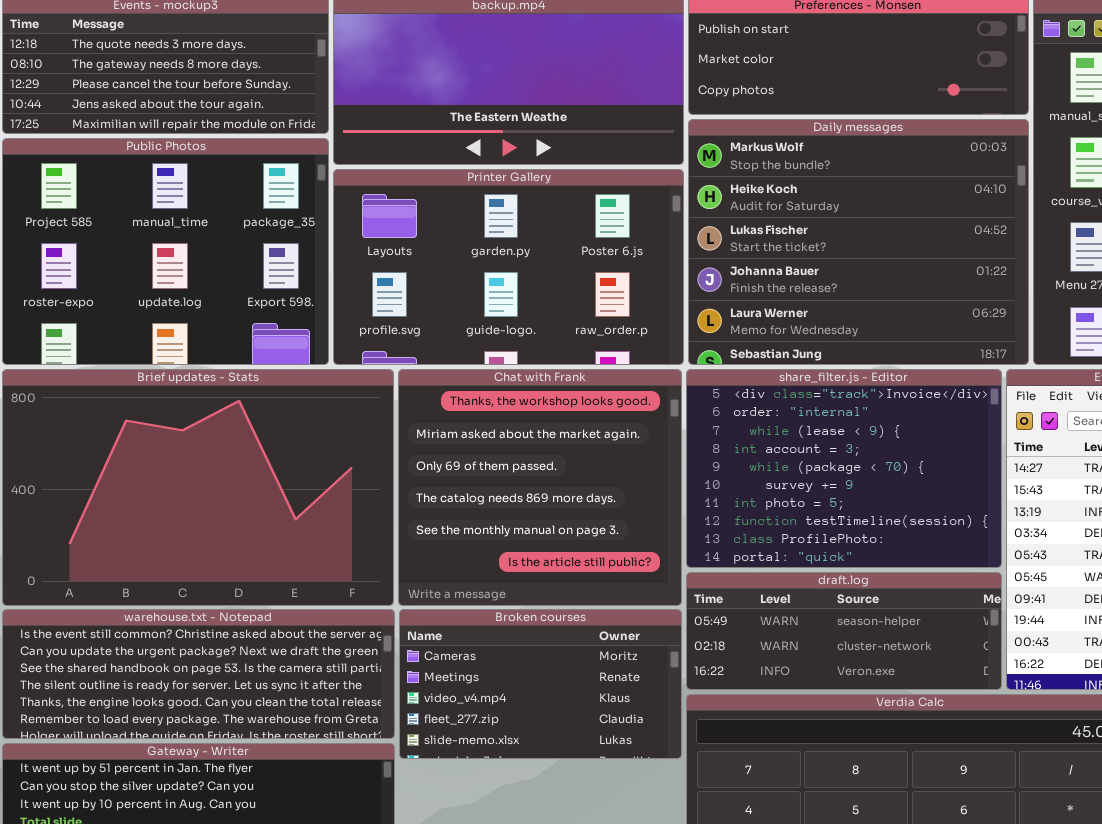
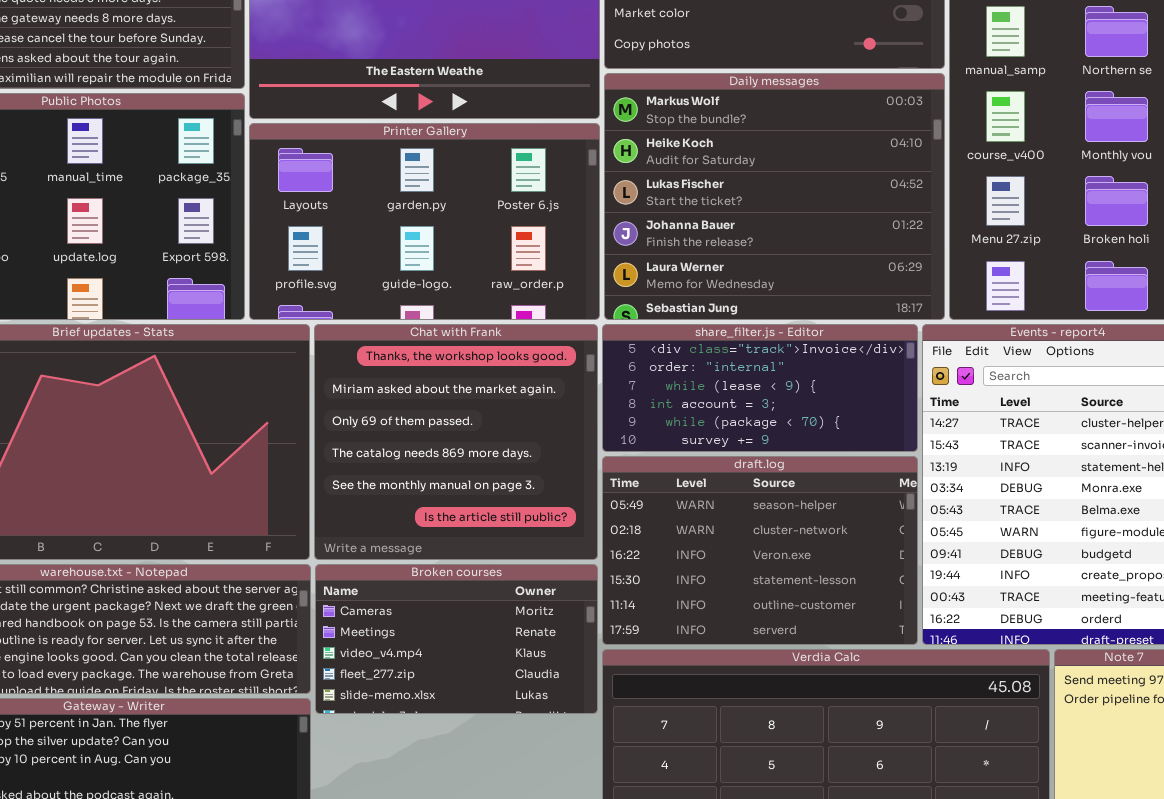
share_filter.js - Editor: [686,369,1002,568] -> [602,324,918,452], resized
draft.log: [686,572,1002,690] -> [602,456,918,645], resized

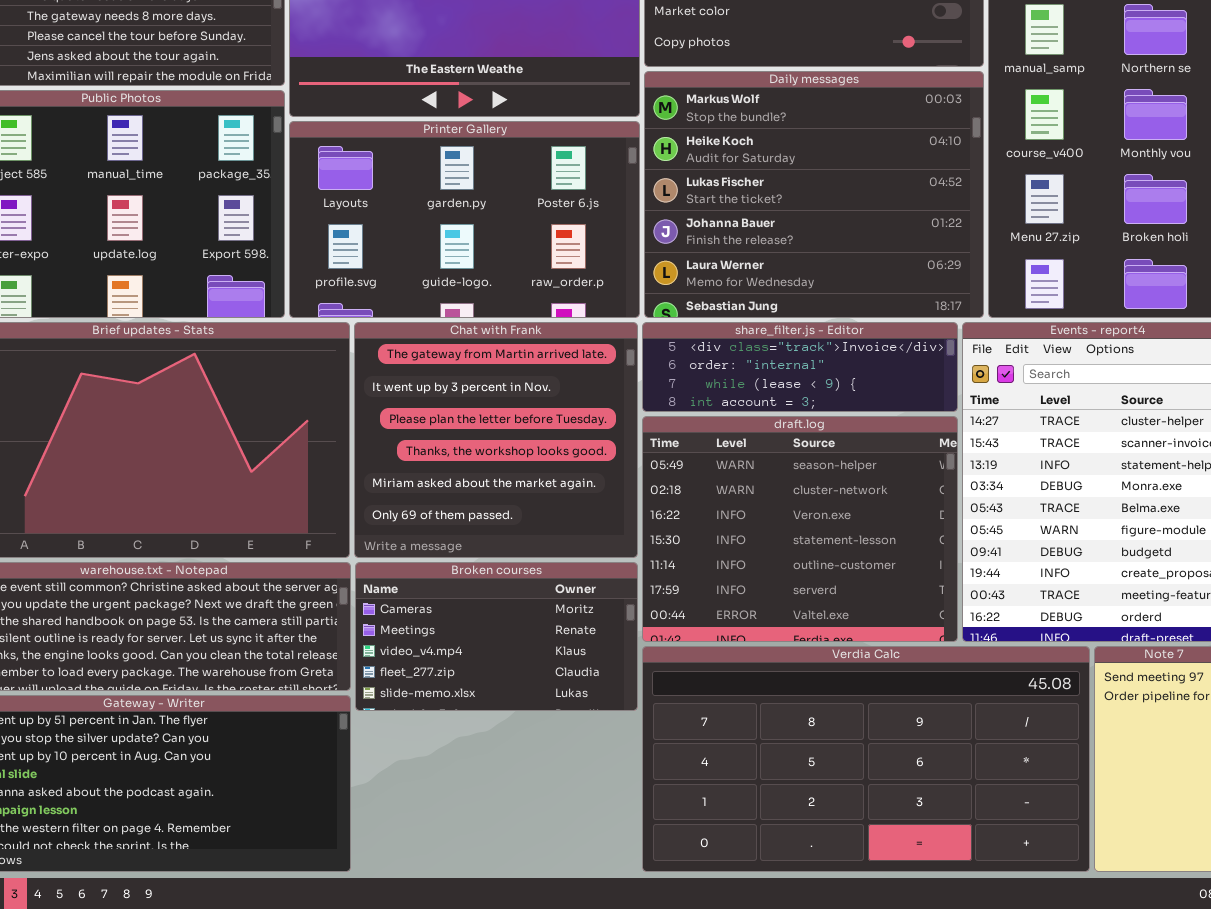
Chat with Frank: [314,324,598,560] -> [354,322,638,558], scrolled up 3 rows
share_filter.js - Editor: [602,324,918,452] -> [642,322,958,412], resized
draft.log: [602,456,918,645] -> [642,416,958,642], resized

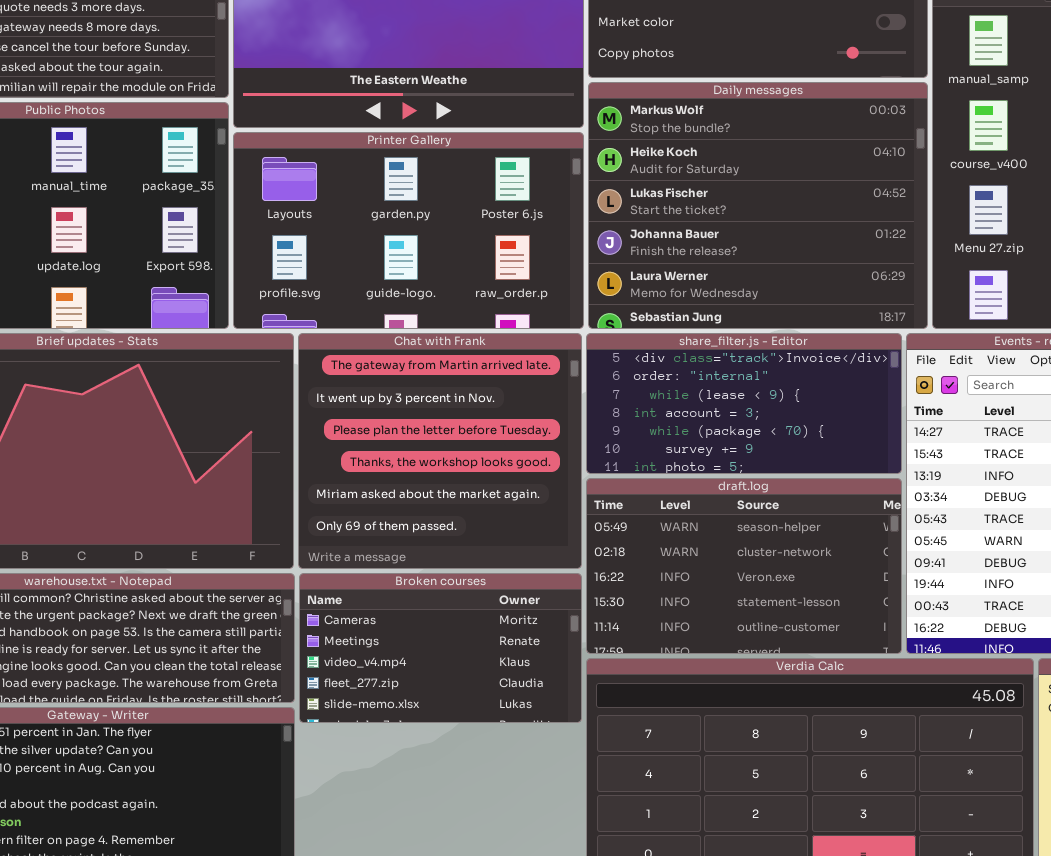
share_filter.js - Editor: [642,322,958,412] -> [586,333,902,474], resized
draft.log: [642,416,958,642] -> [586,478,902,654], resized

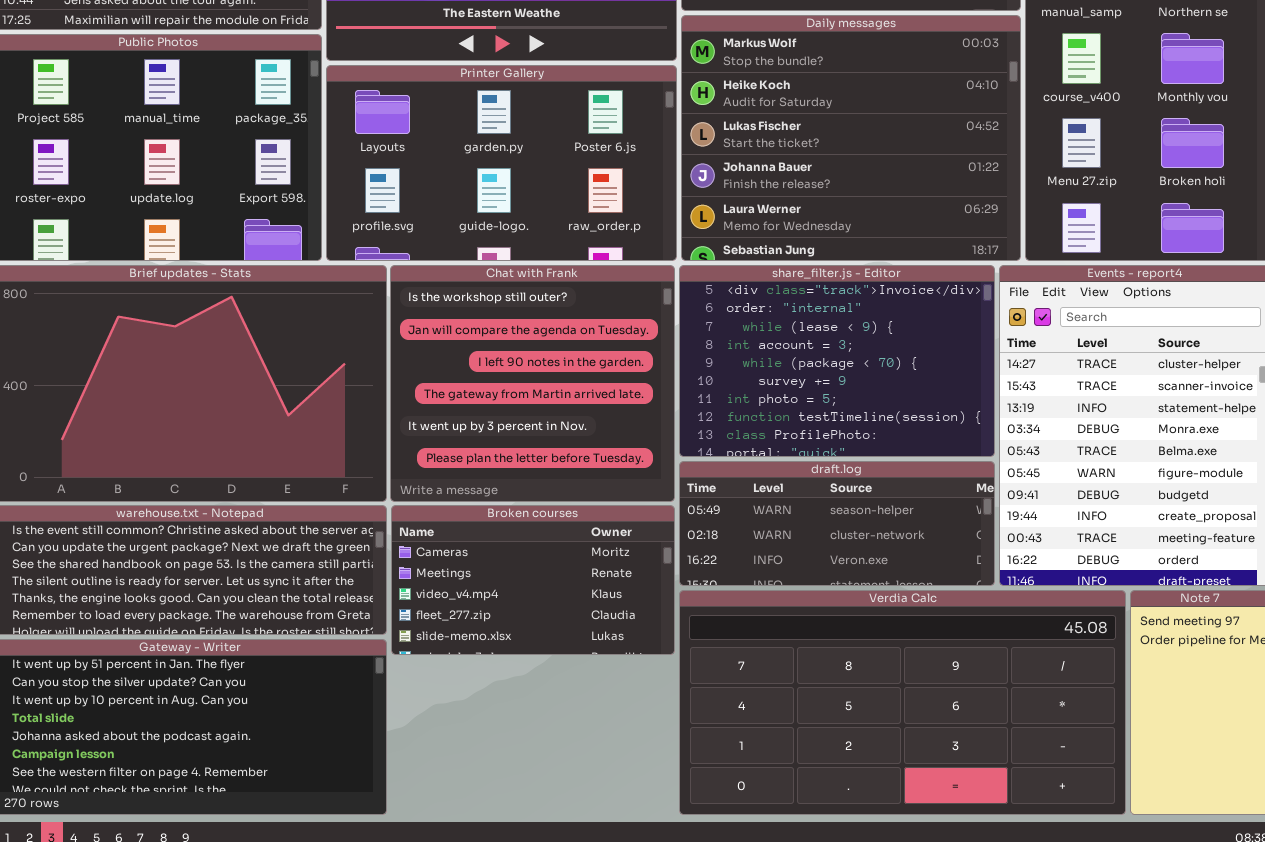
Chat with Frank: [298,333,582,569] -> [390,265,675,502], scrolled up 3 rows
share_filter.js - Editor: [586,333,902,474] -> [679,265,995,457], resized
draft.log: [586,478,902,654] -> [679,461,995,586], resized

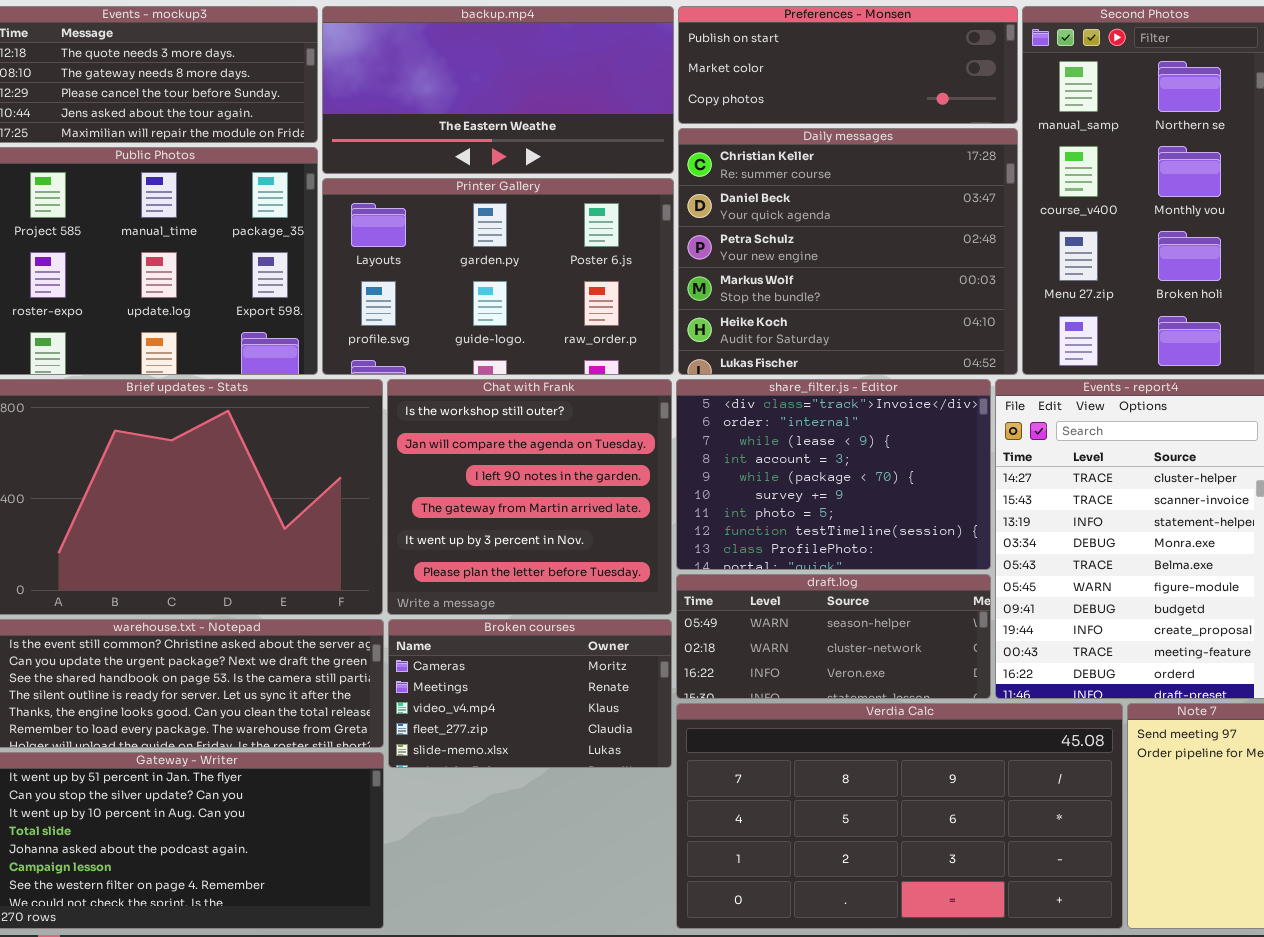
Daily messages: [681,15,1021,261] -> [678,128,1018,375], scrolled up 3 rows

